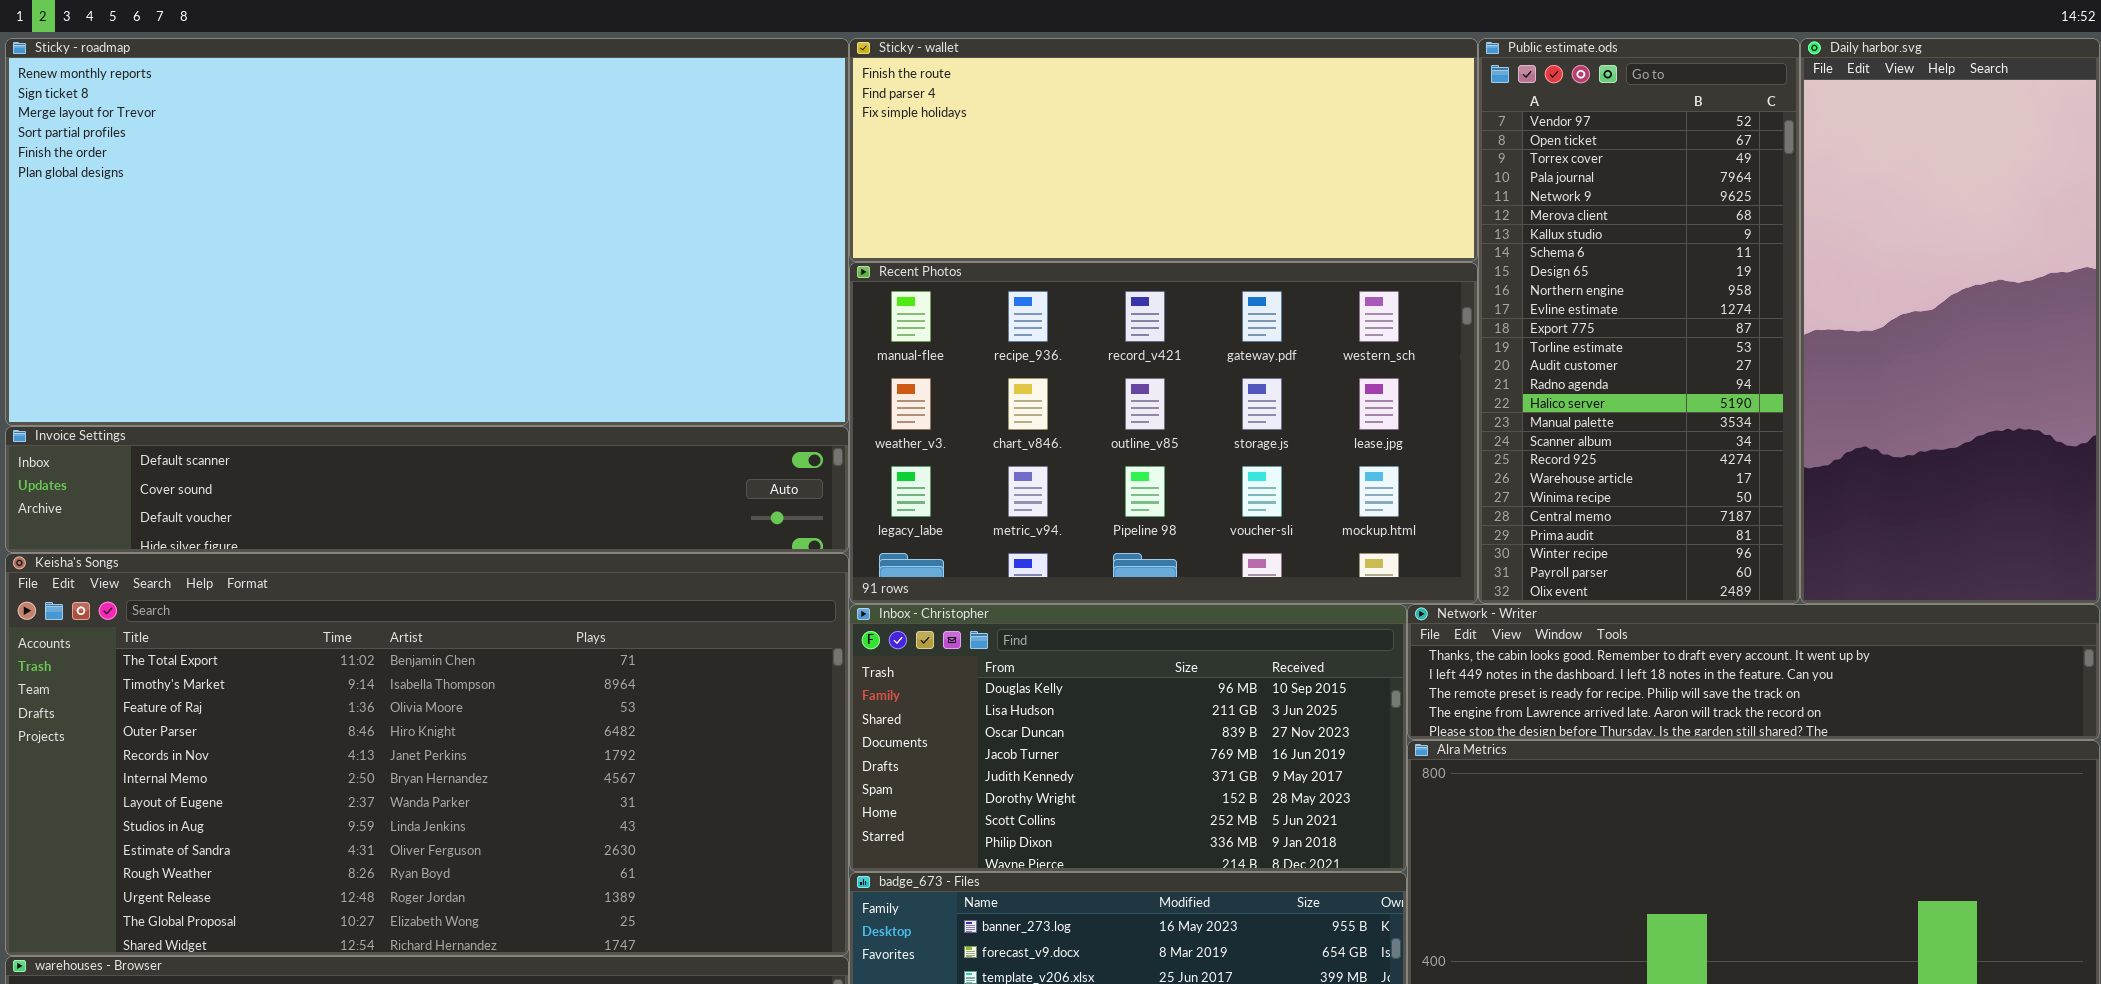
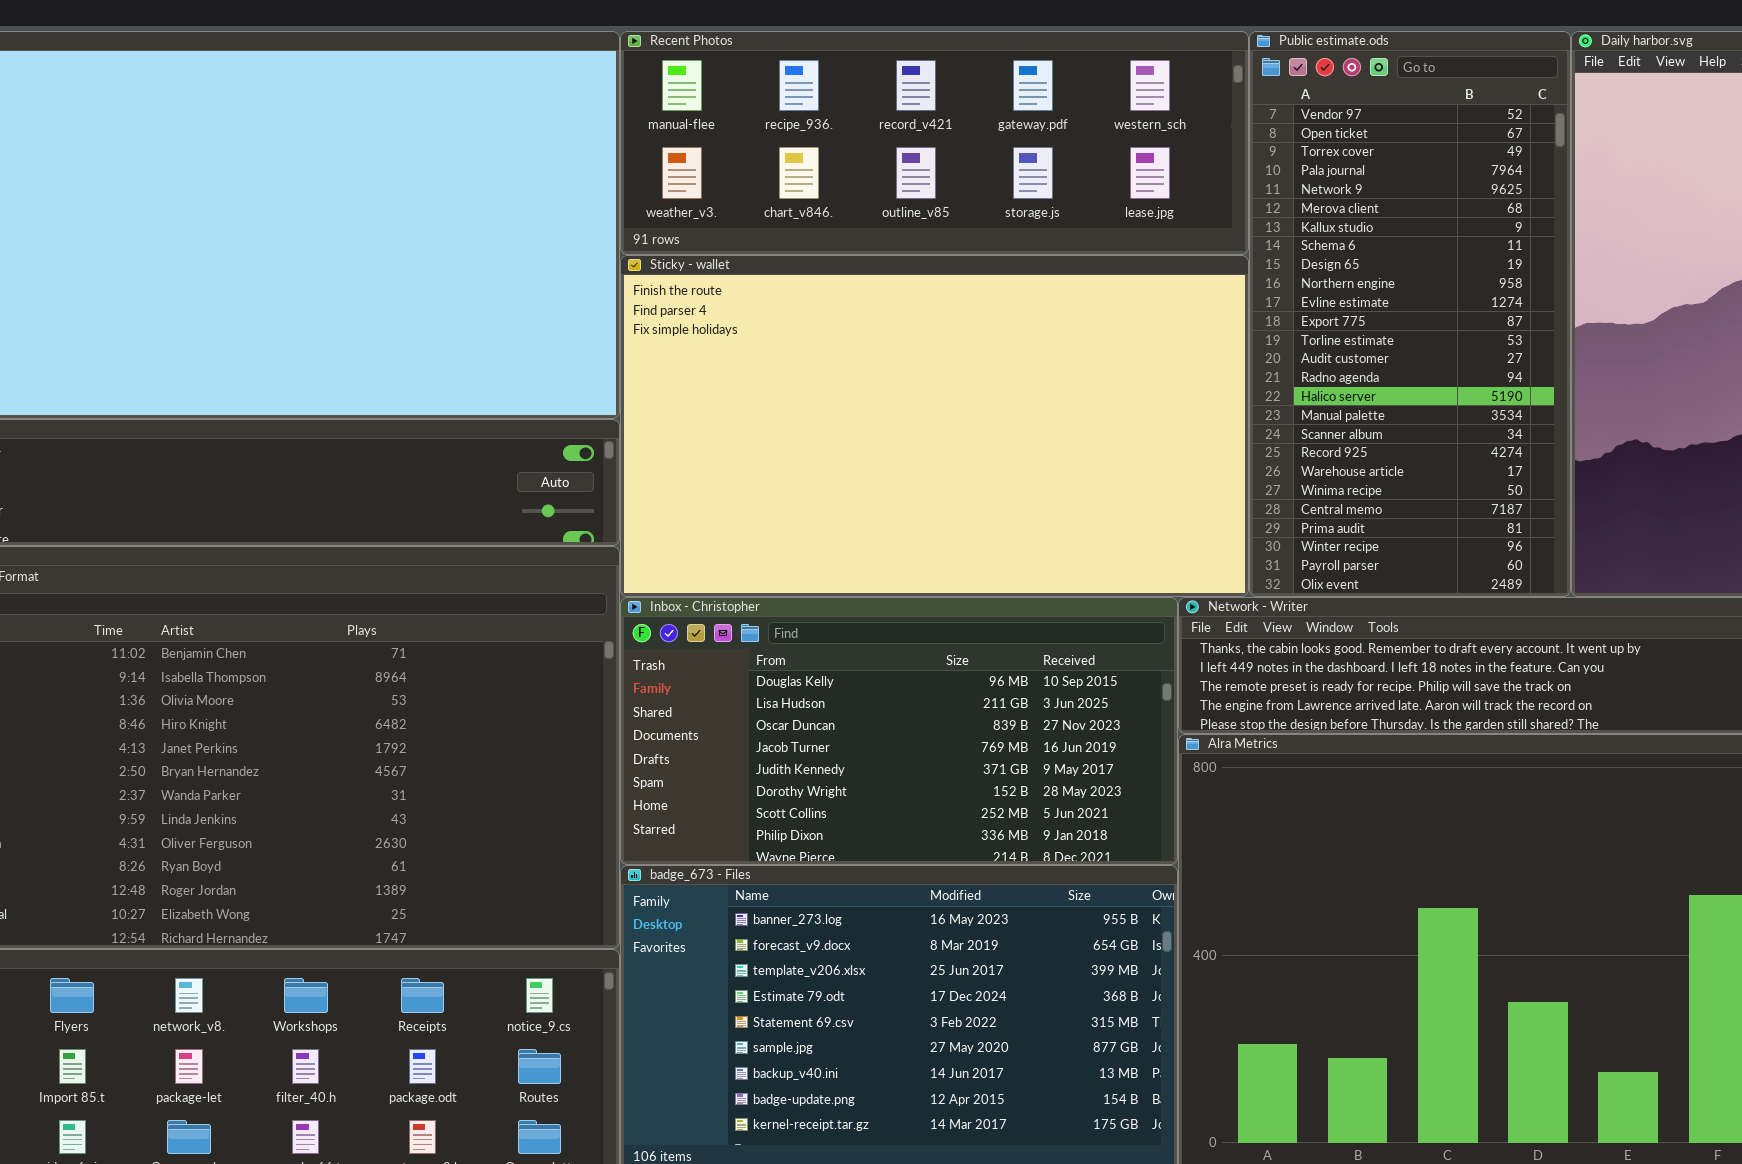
Sticky - wallet: [849,38,1478,262] -> [620,255,1249,597], moved, resized
Recent Photos: [849,262,1478,604] -> [620,31,1249,255], moved, resized

